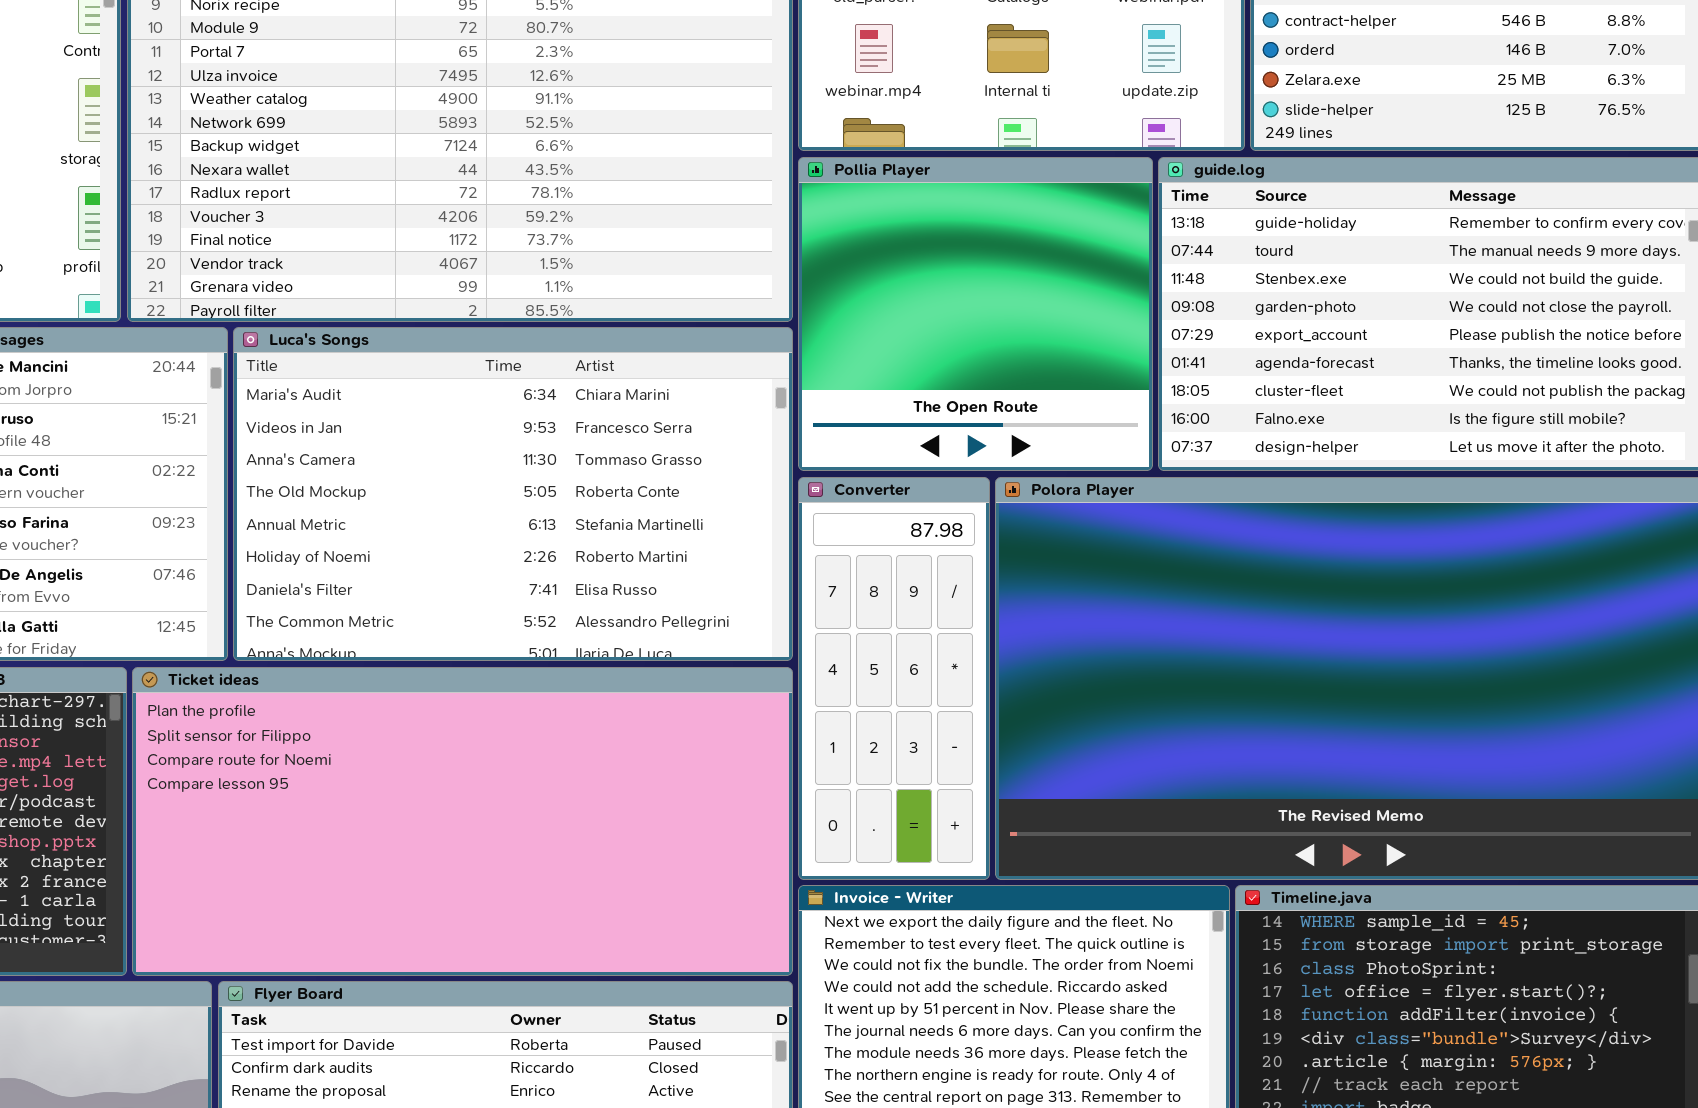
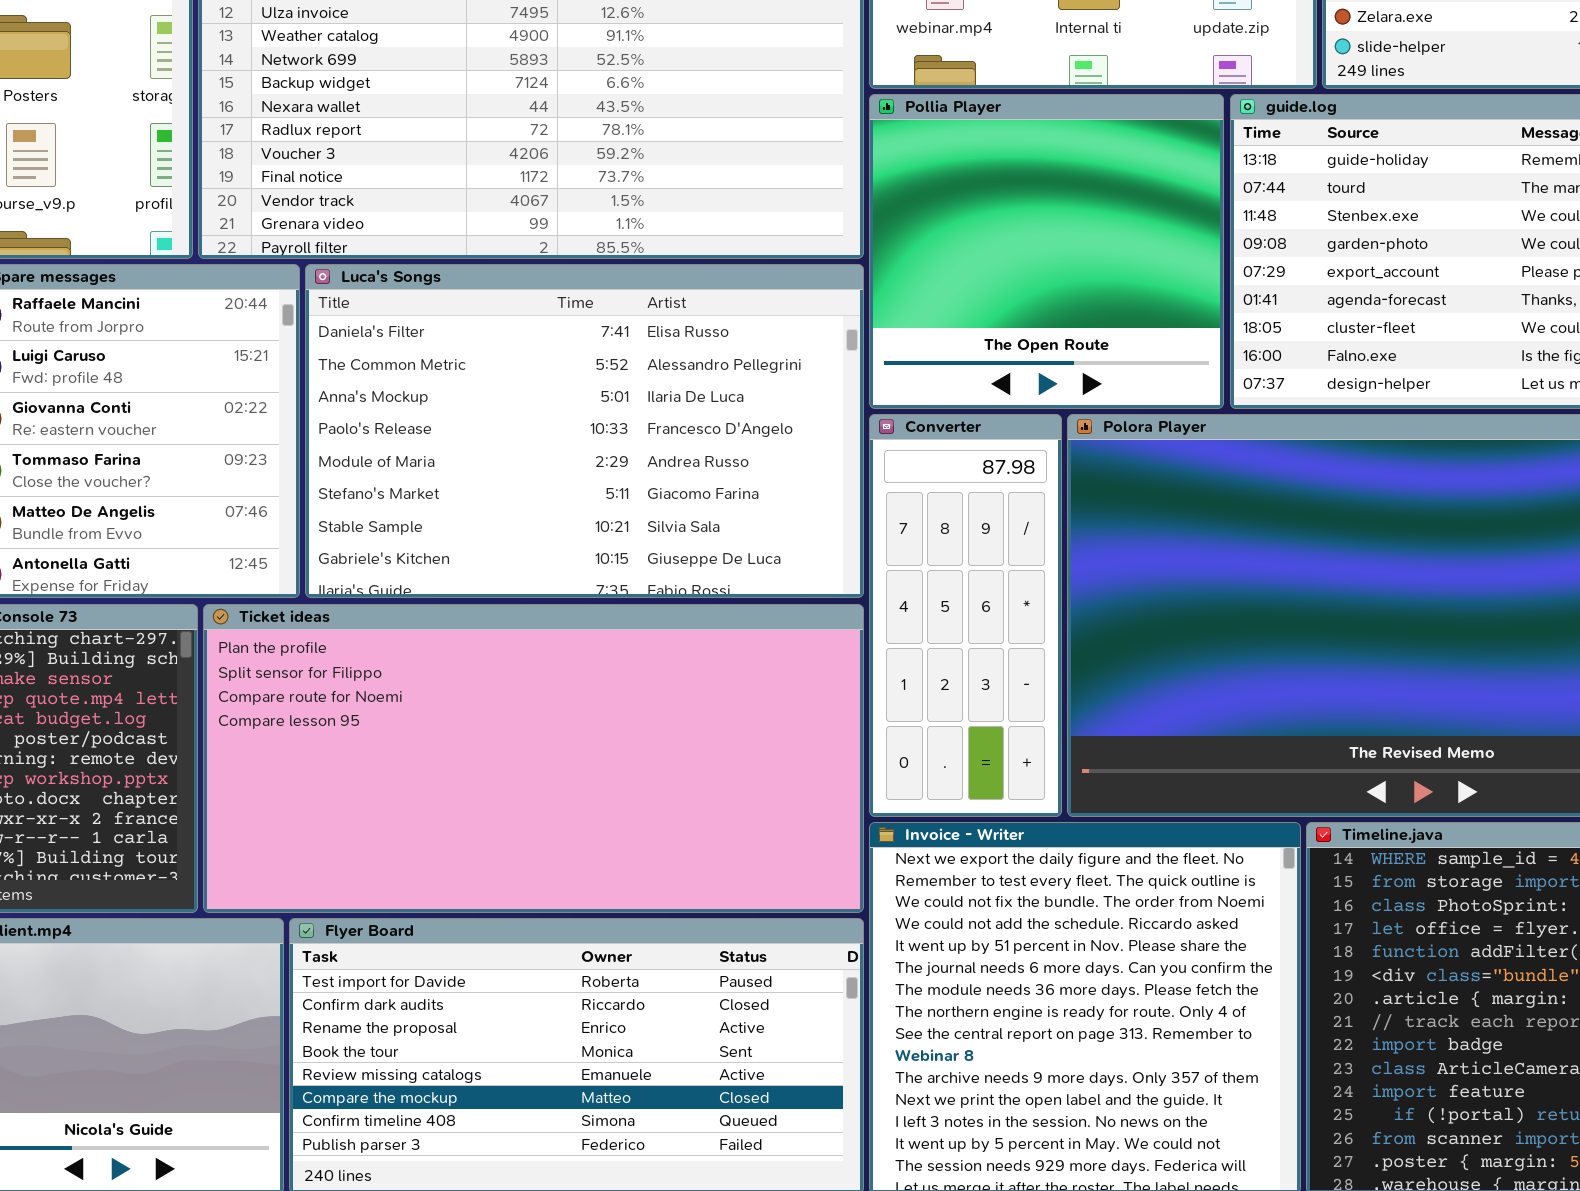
Luca's Songs: [233,327,793,661] -> [305,264,864,598], scrolled down 6 rows

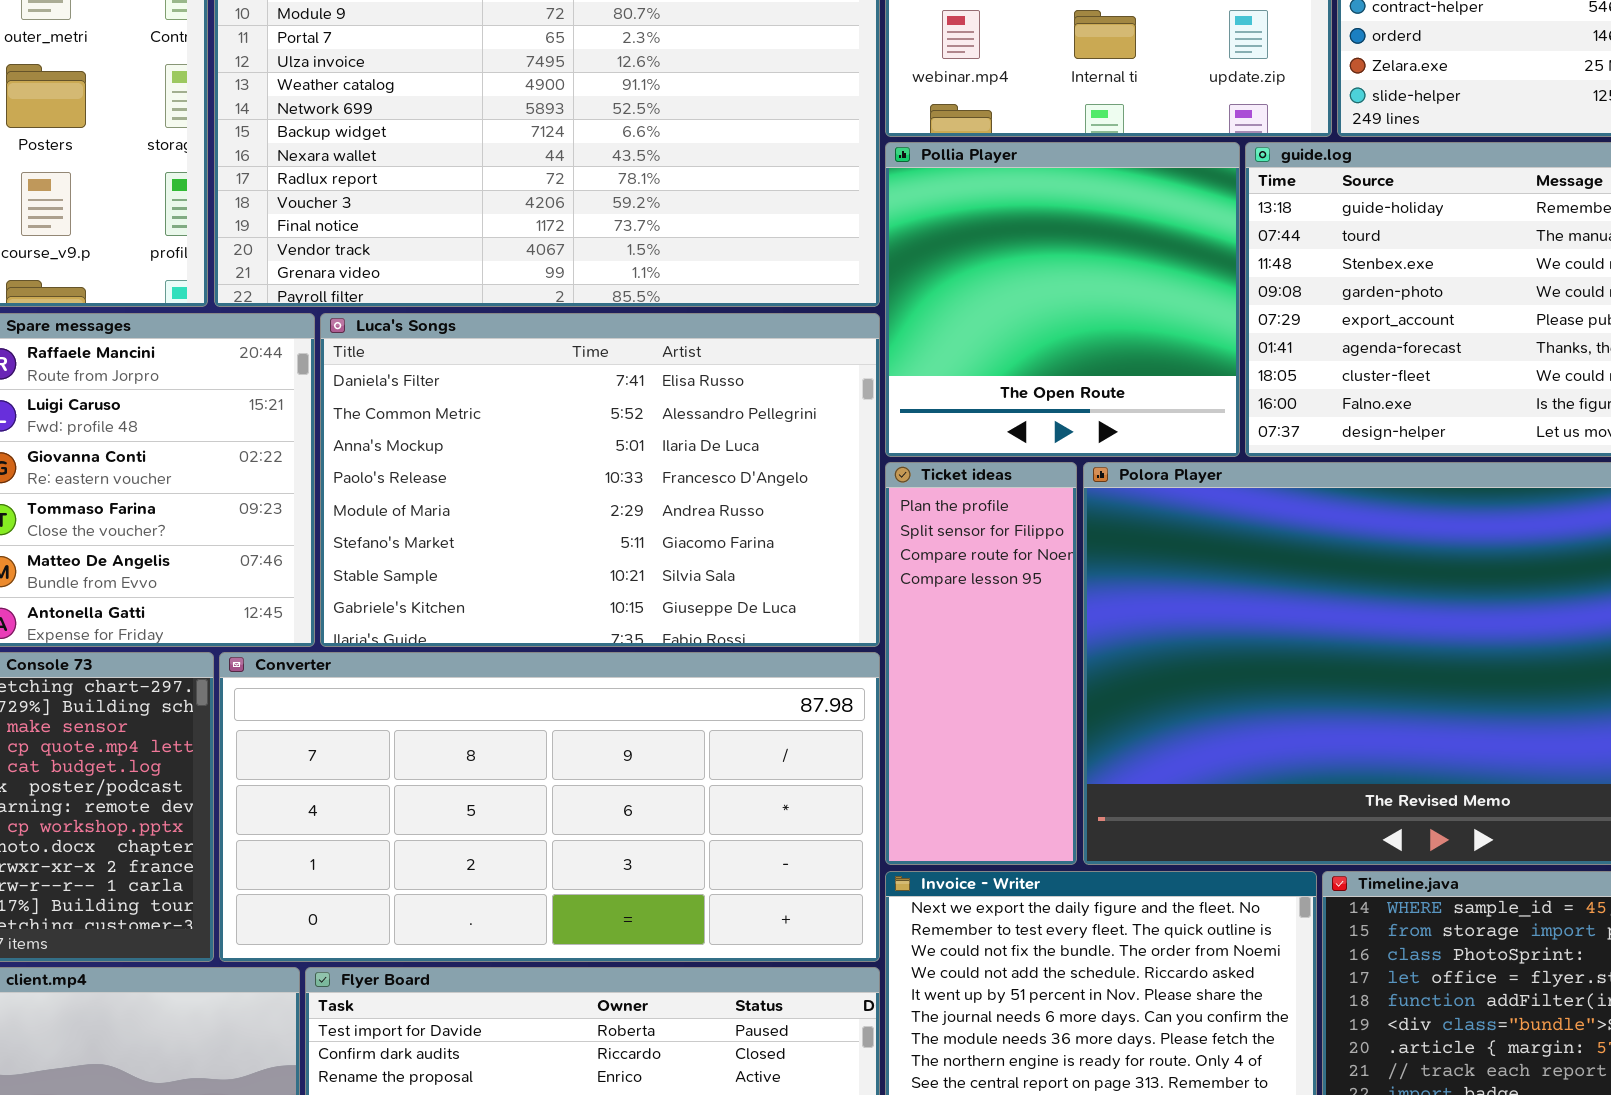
Converter: [869,414,1062,817] -> [219,652,880,962], moved, resized
Ticket ideas: [203,604,864,913] -> [885,462,1077,865], moved, resized

